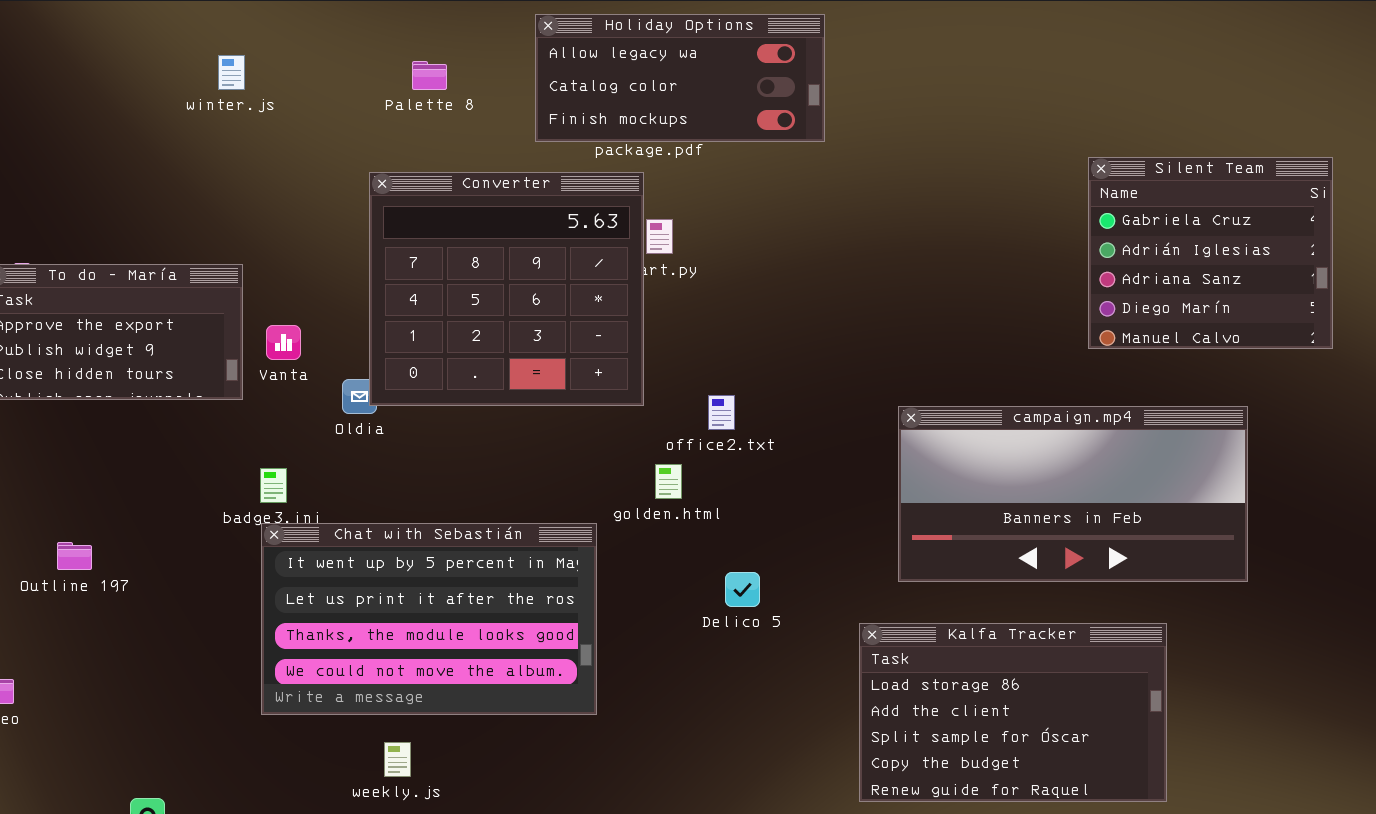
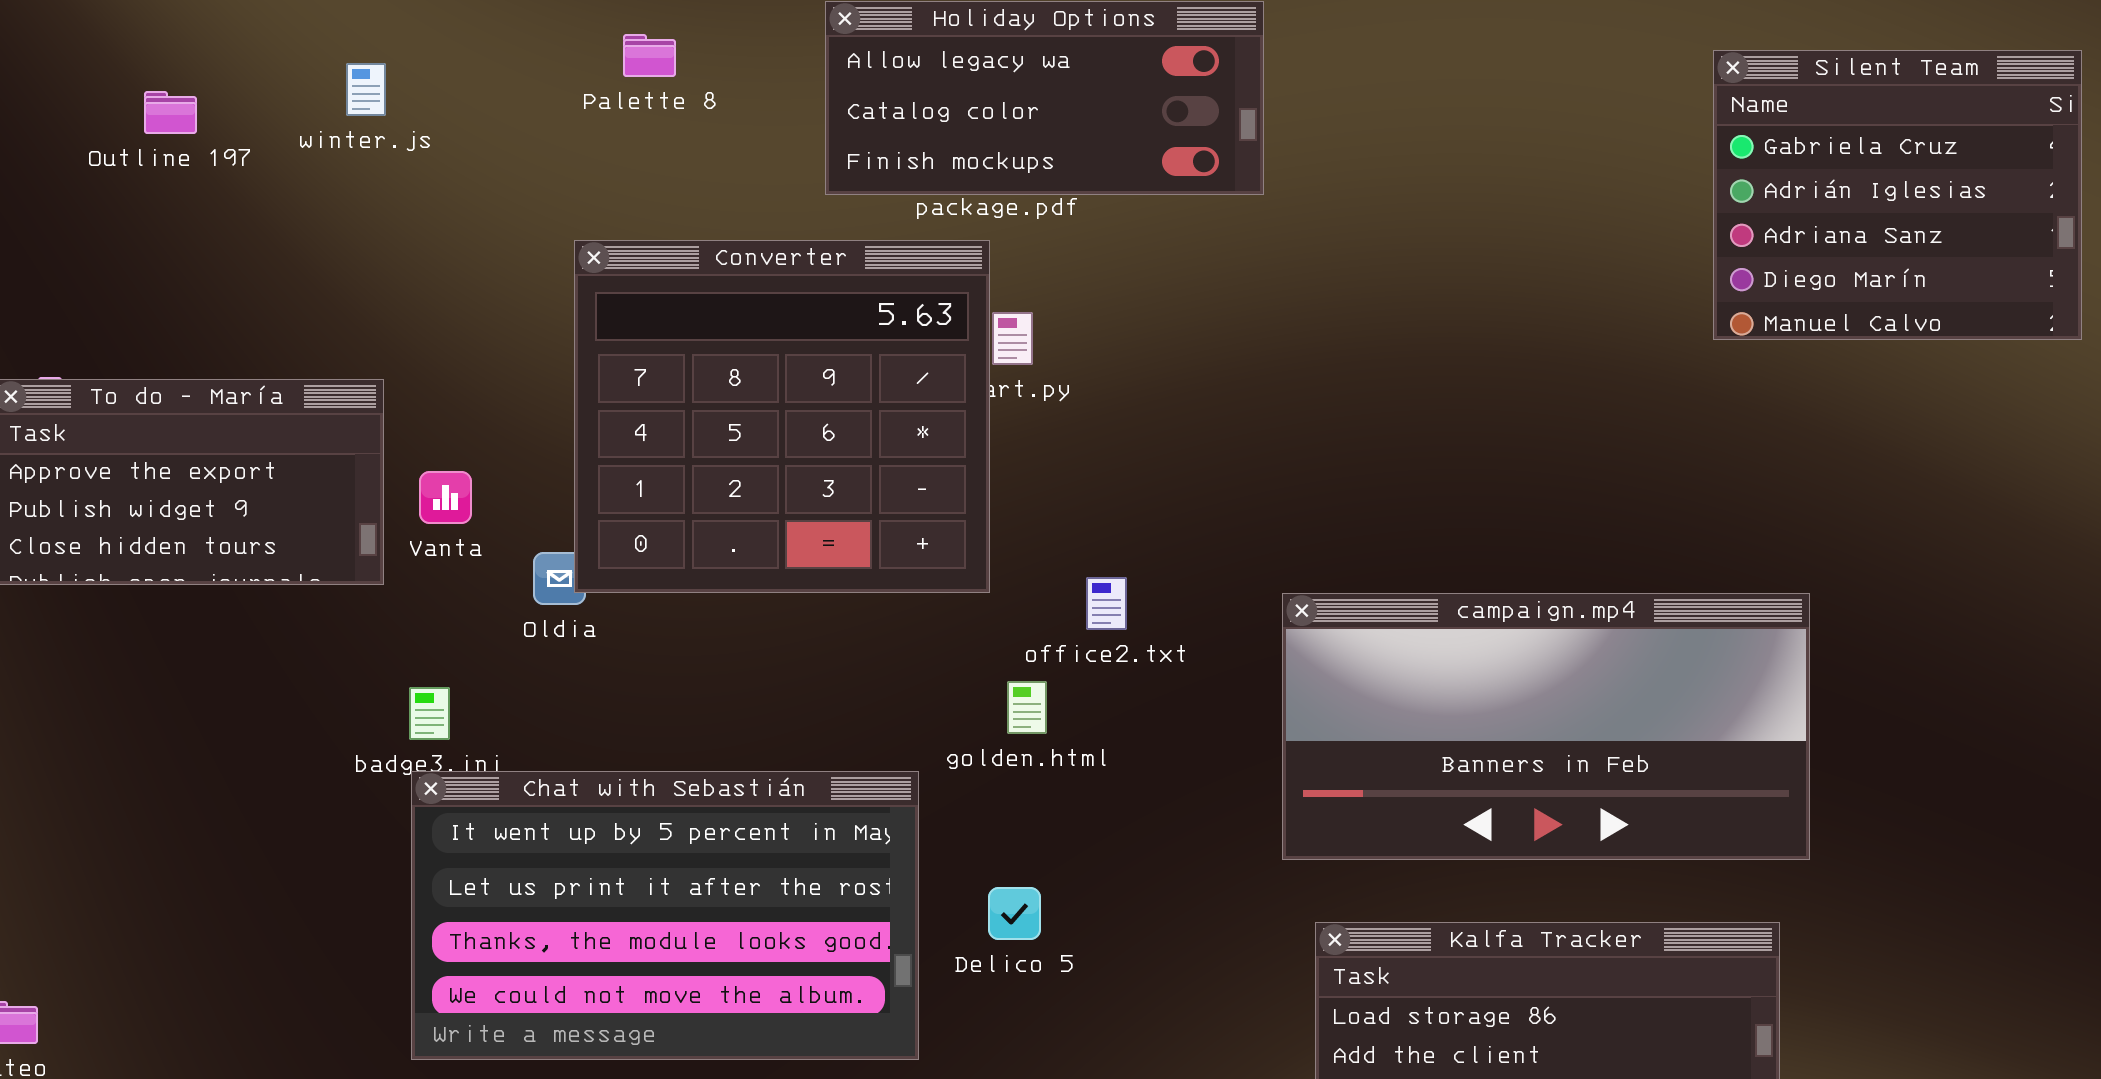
Palette 8: [412,61,447,90] -> [623,34,676,77], moved
Silent Team: [1088,157,1333,349] -> [1713,50,2082,340], moved
campaign.mp4: [898,406,1248,582] -> [1282,593,1810,860], moved
Outline 197: [57,542,92,570] -> [144,91,197,134], moved
Delico 5: [725,572,760,607] -> [988,887,1041,940], moved

